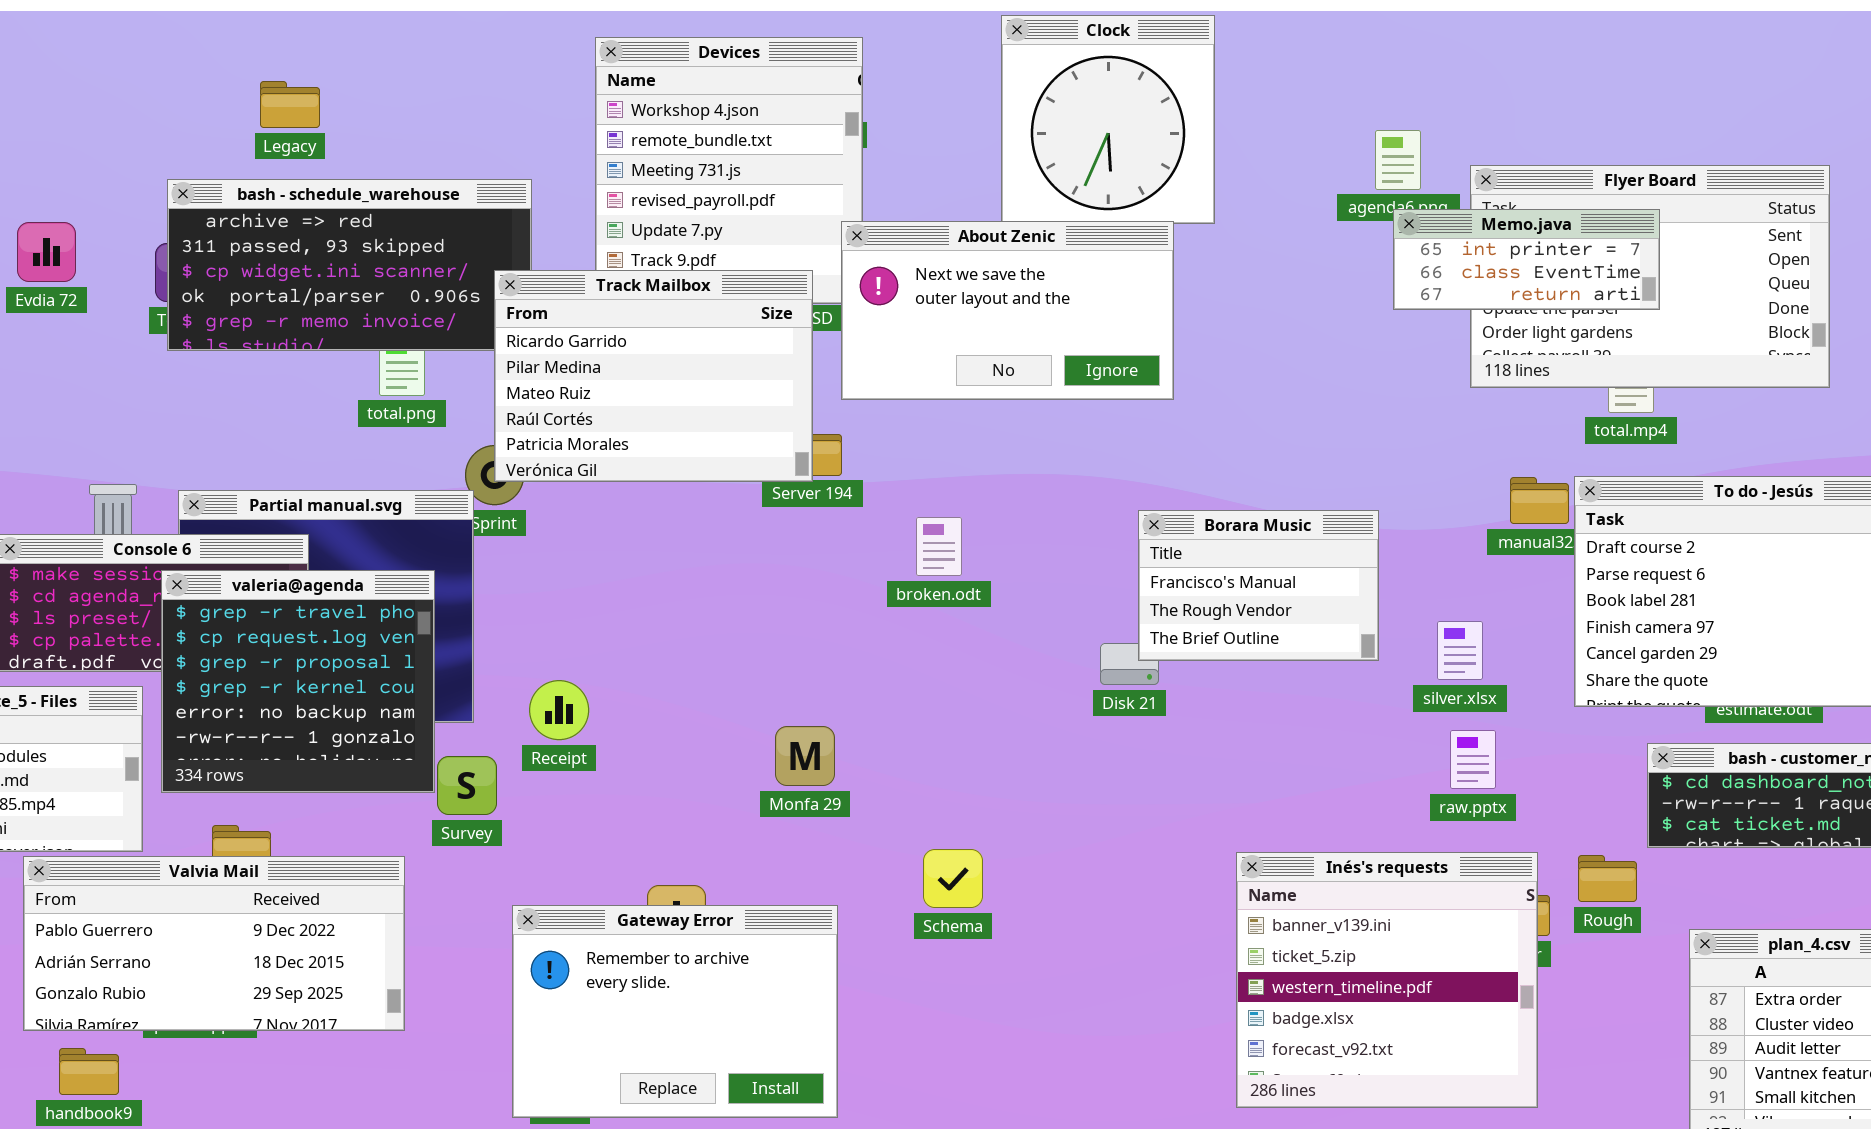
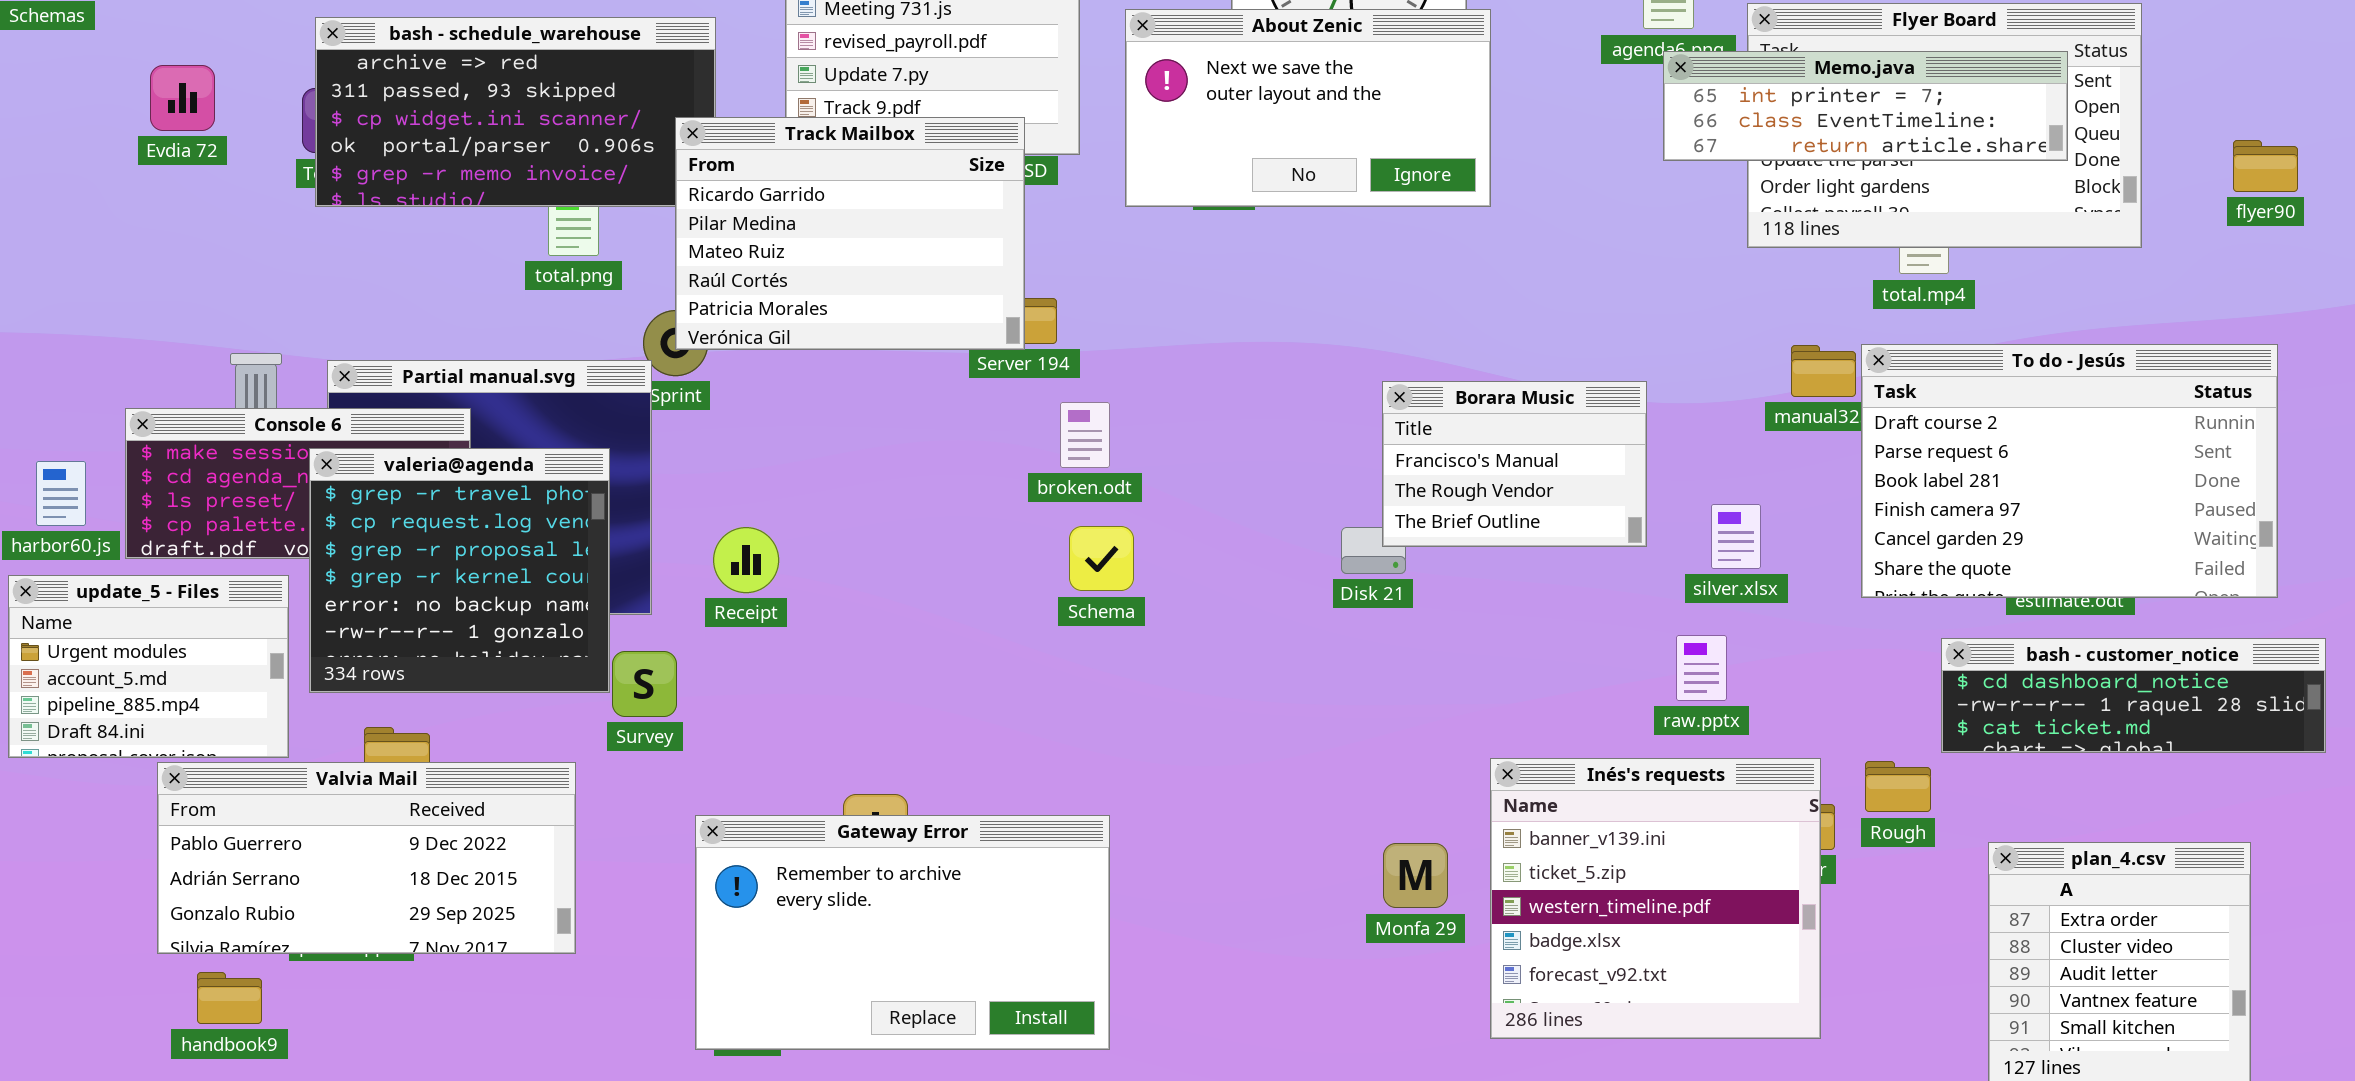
Memo.java: [1393,209,1660,310] -> [1663,51,2068,161], resized
About Zenic: [841,221,1174,400] -> [1125,9,1491,207], moved
broken.odt: [916,517,962,576] -> [1060,402,1110,468], moved
Receipt: [529,680,589,740] -> [713,527,779,593], moved
Monfa 29: [775,726,835,786] -> [1383,843,1448,908], moved
raw.pptx: [1450,730,1496,789] -> [1676,635,1727,701], moved
Schema: [923,849,983,908] -> [1069,526,1134,591], moved
Gateway Error: [512,905,838,1118] -> [695,815,1110,1050], resized

